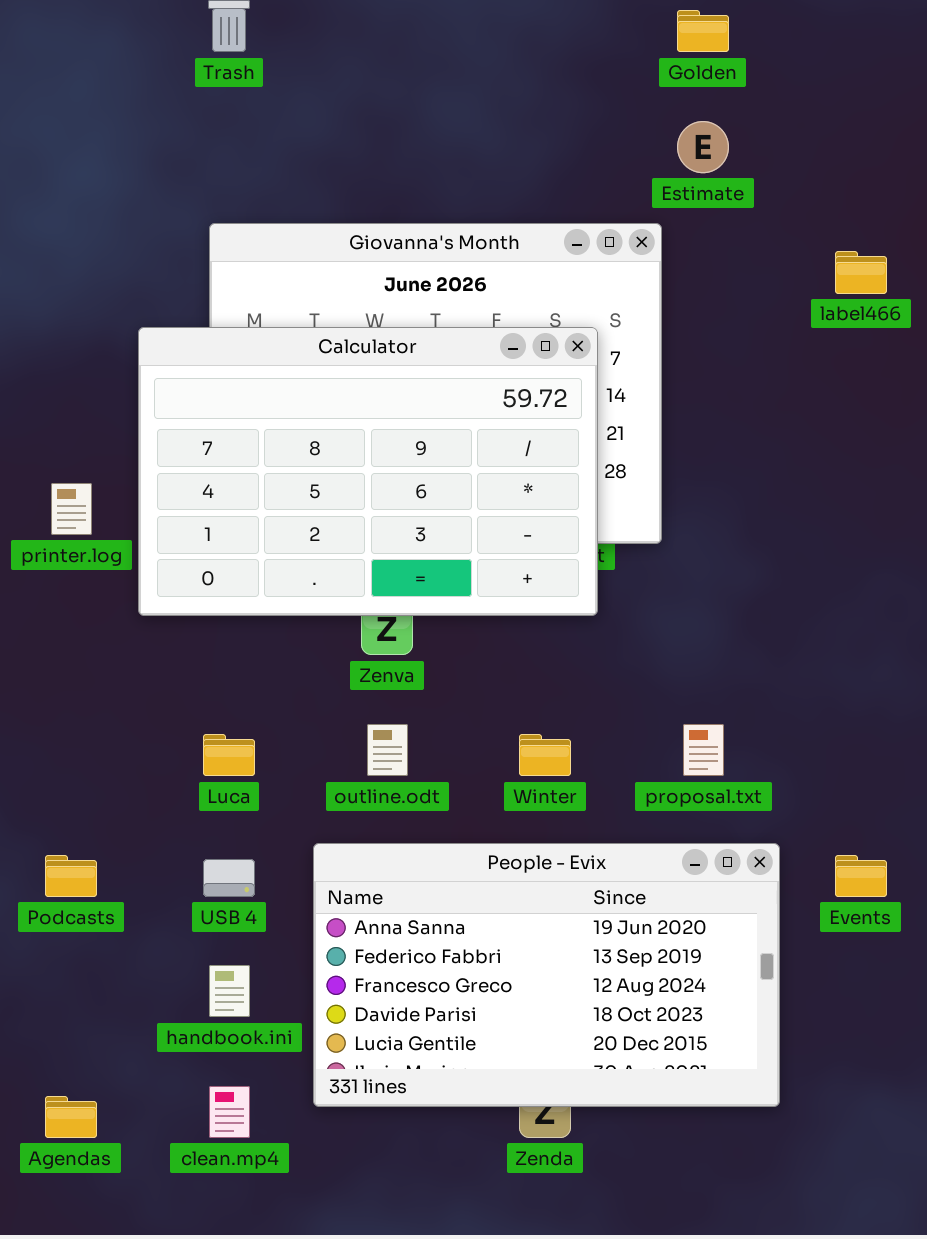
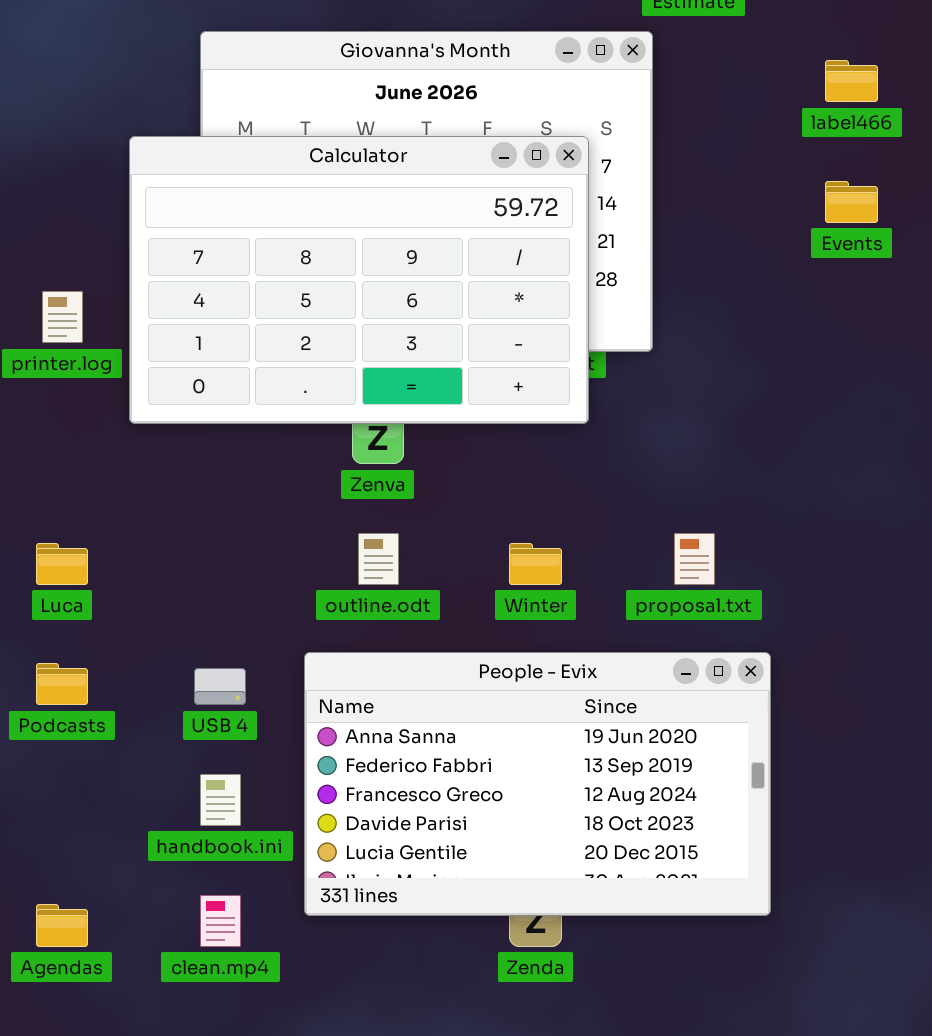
Luca: [203,734,255,776] -> [36,543,88,585], moved
Events: [835,855,887,897] -> [825,181,878,223], moved

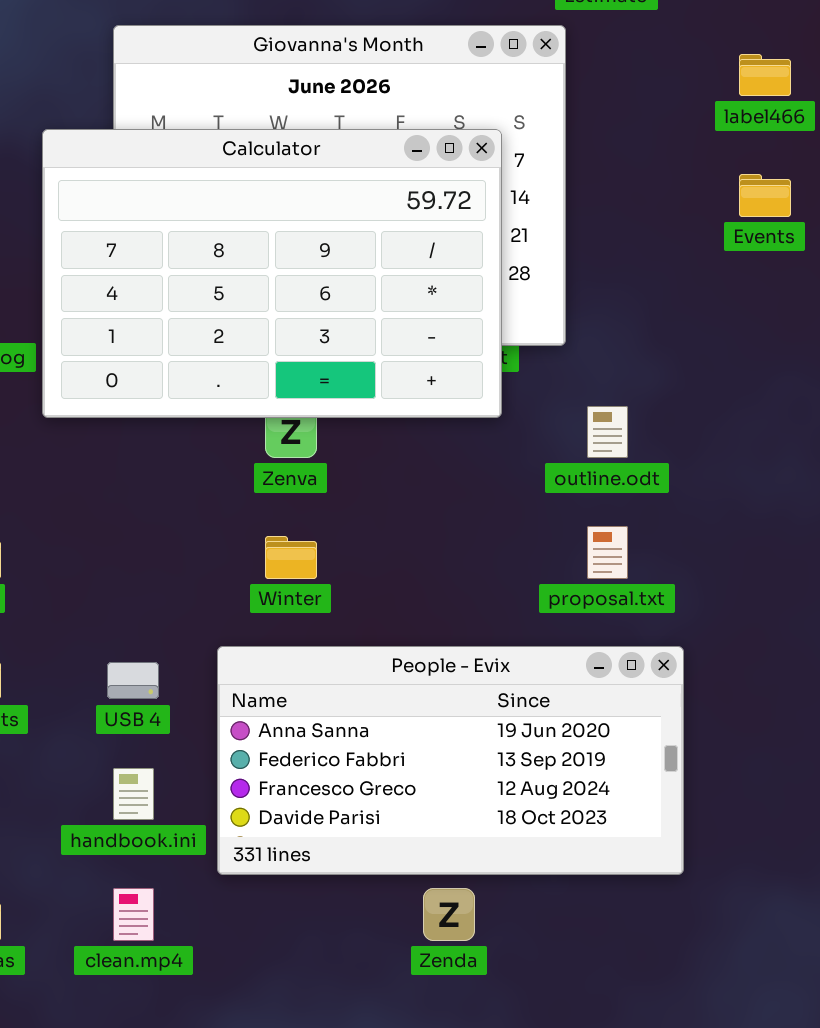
outline.odt: [358,533,399,585] -> [587,406,628,458], moved
Winter: [509,543,562,585] -> [265,536,317,579], moved
People - Evix: [304,652,771,916] -> [217,646,684,875], resized

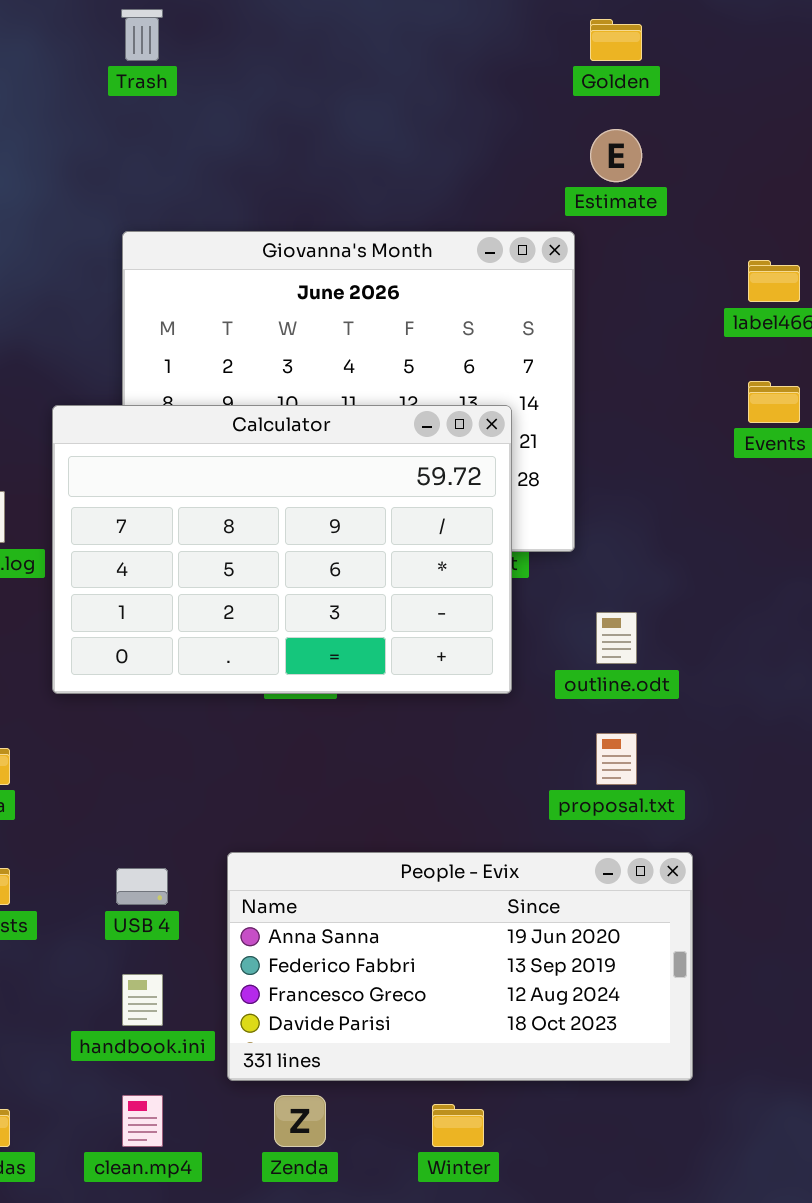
Calculator: [42,129,502,418] -> [52,405,512,694], moved
Winter: [265,536,317,579] -> [432,1104,484,1147], moved
Zenda: [423,888,475,941] -> [274,1095,326,1147], moved

